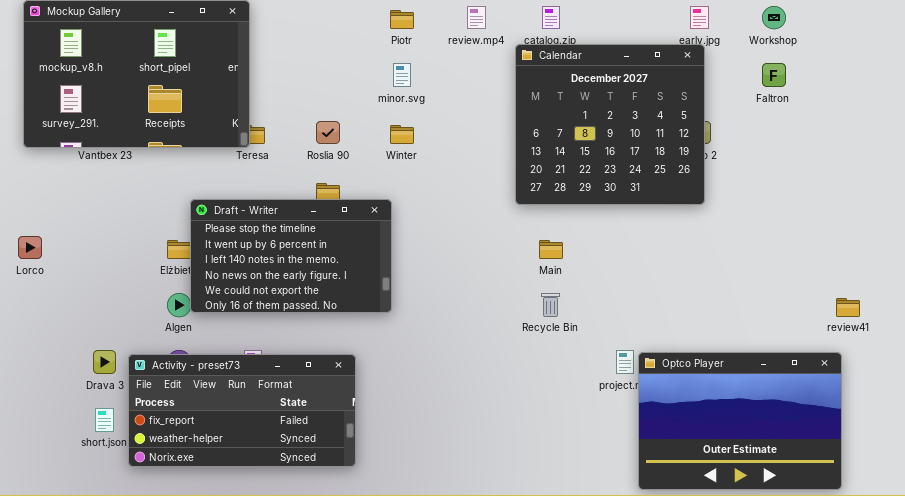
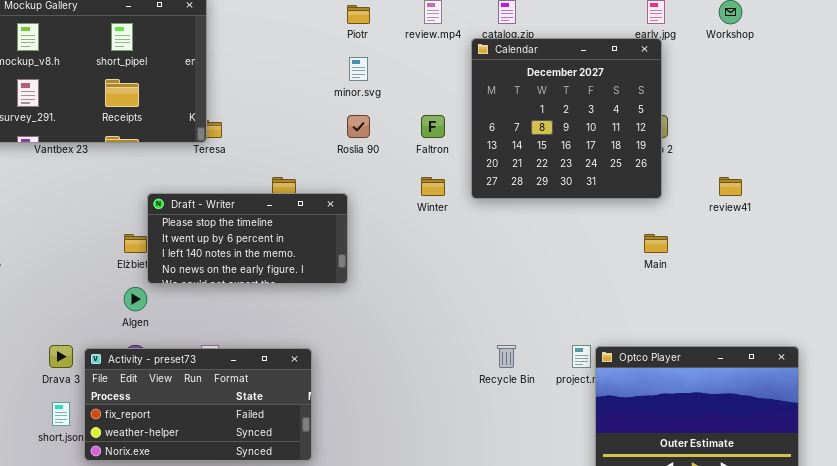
Faltron: [762,63,786,87] -> [421,115,445,138], moved
Roslia 90: [316,121,340,144] -> [347,115,370,138], moved
Winter: [390,125,414,144] -> [421,177,445,196], moved
Draft - Writer: [190,199,392,313] -> [147,193,348,284], resized
Main: [539,240,563,259] -> [644,234,668,253], moved
Recycle Bin: [541,293,560,317] -> [497,345,516,368], moved
review41: [836,298,860,317] -> [719,177,742,196], moved

